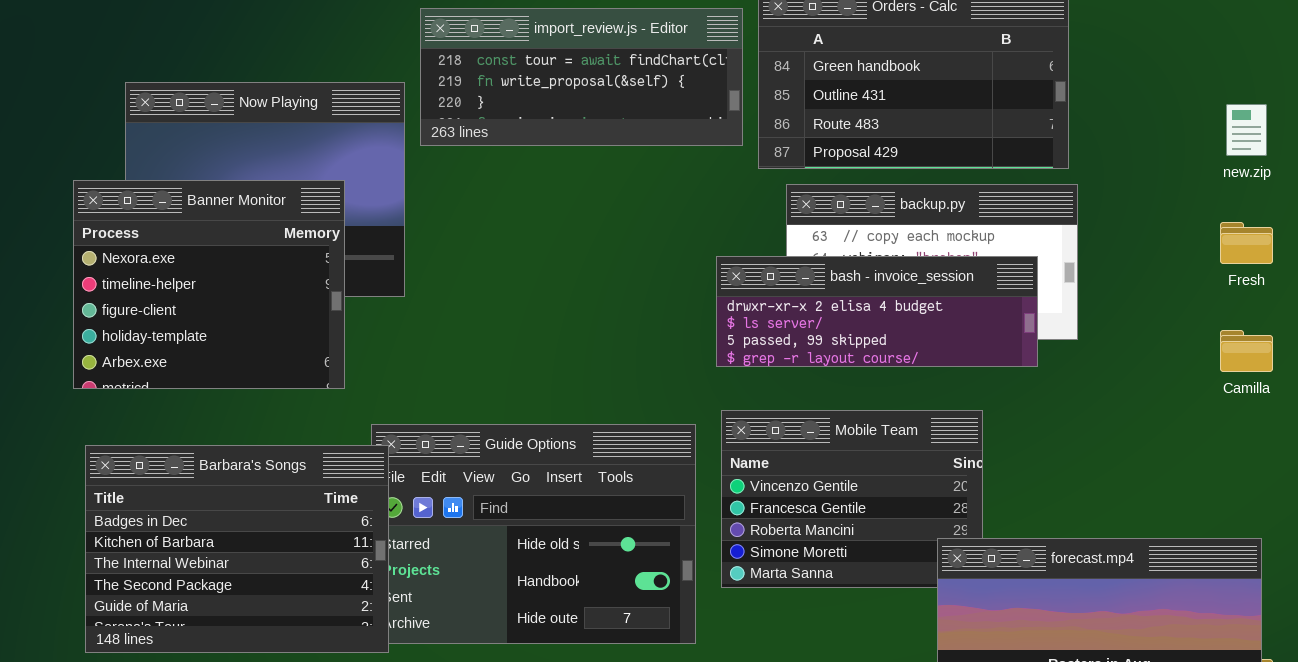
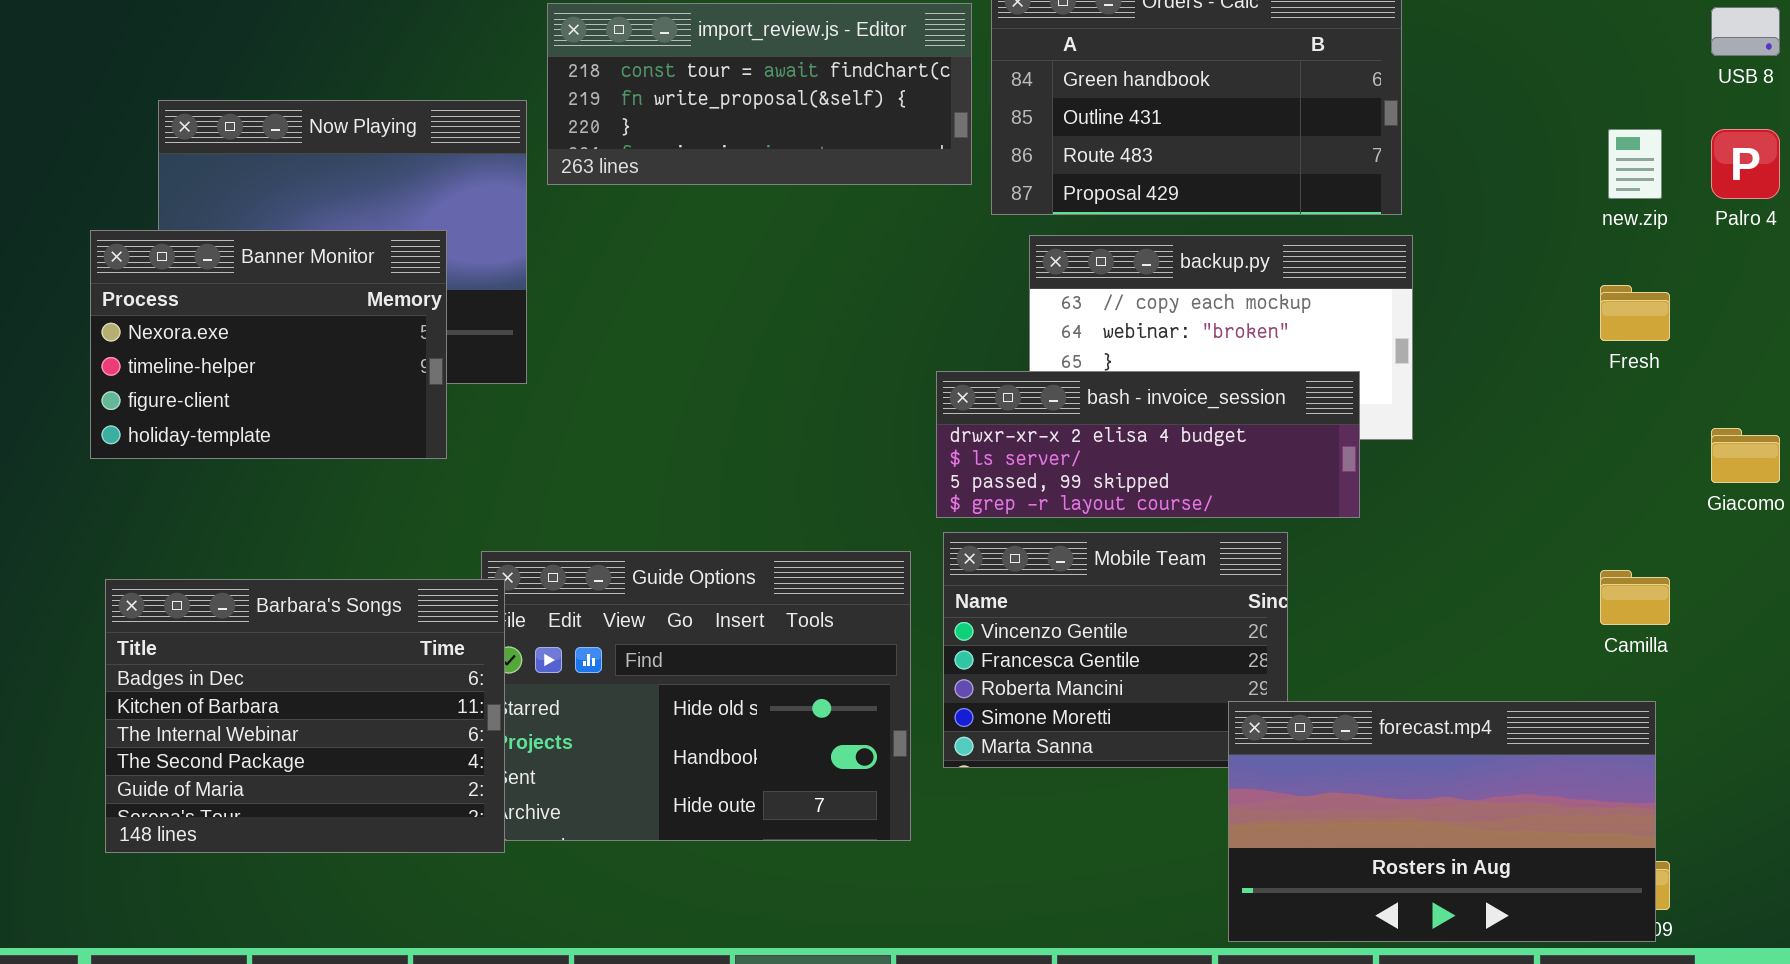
Banner Monitor: [73,180,345,389] -> [90,230,447,459], resized
bash - invoice_session: [716,256,1038,367] -> [936,371,1360,518], moved
Camilla: [1220,330,1273,372] -> [1600,570,1670,625], moved

